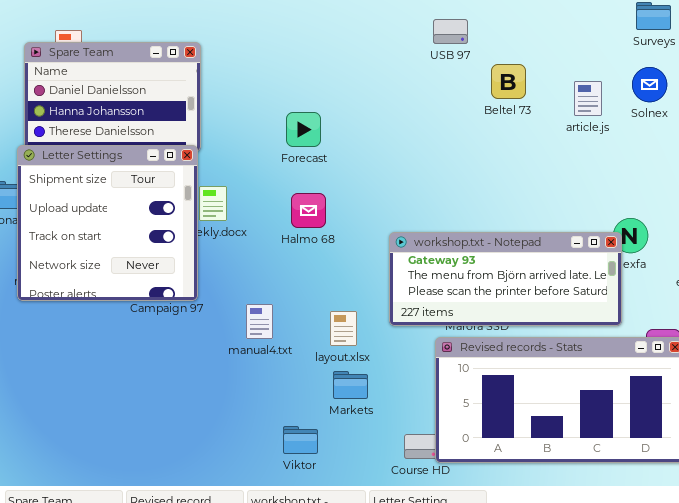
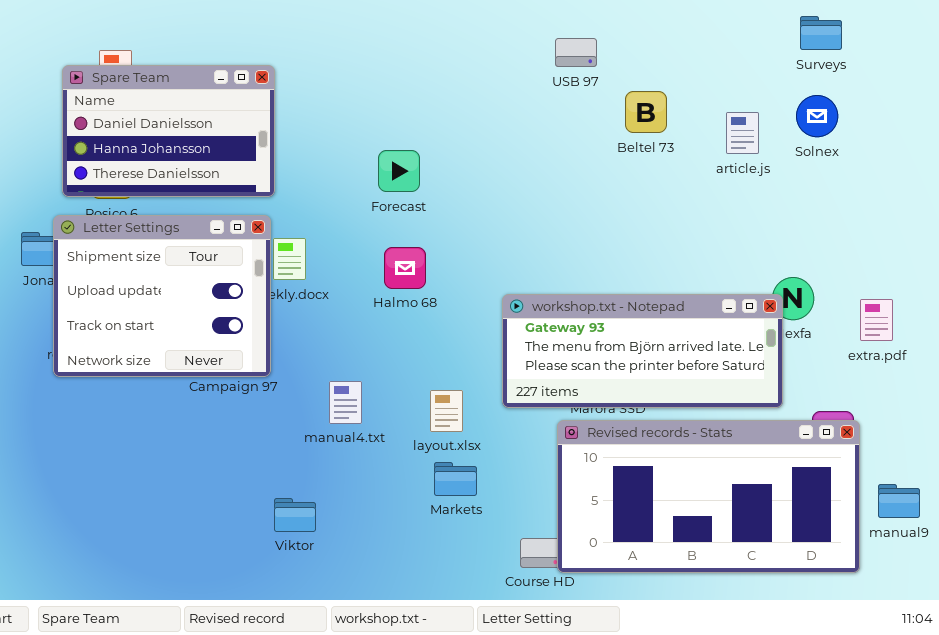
Letter Settings: [17,145,198,301] -> [53,215,271,377], resized
Viktor: [283,426,318,454] -> [274,498,316,532], moved

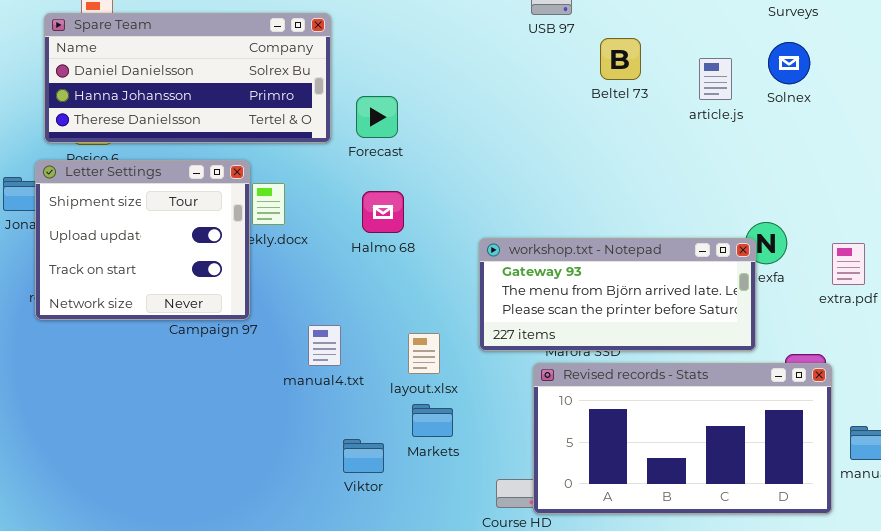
Spare Team: [62,65,275,197] -> [44,13,331,143], resized
Viktor: [274,498,316,532] -> [343,439,384,473], moved

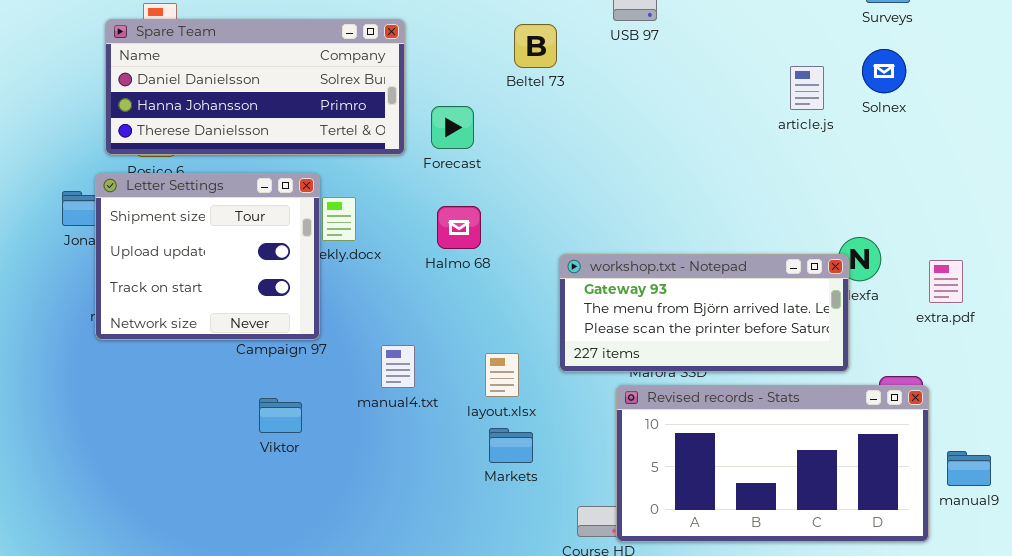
Beltel 73: [600,38,641,80] -> [514,24,557,68], moved
Viktor: [343,439,384,473] -> [259,398,302,433], moved

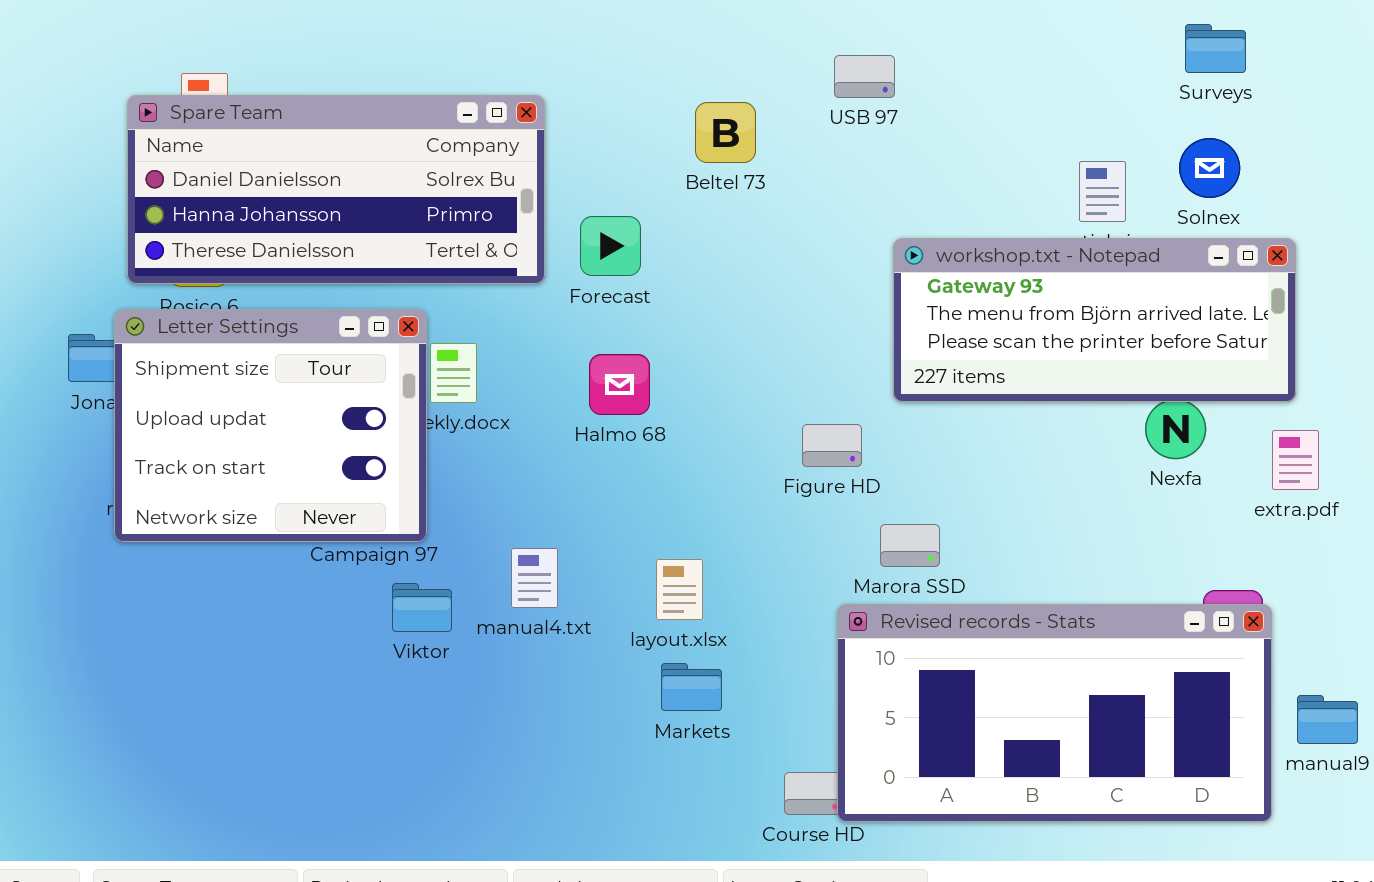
workshop.txt - Notepad: [559,254,849,372] -> [893,238,1296,402], moved
Viktor: [259,398,302,433] -> [392,583,452,632], moved

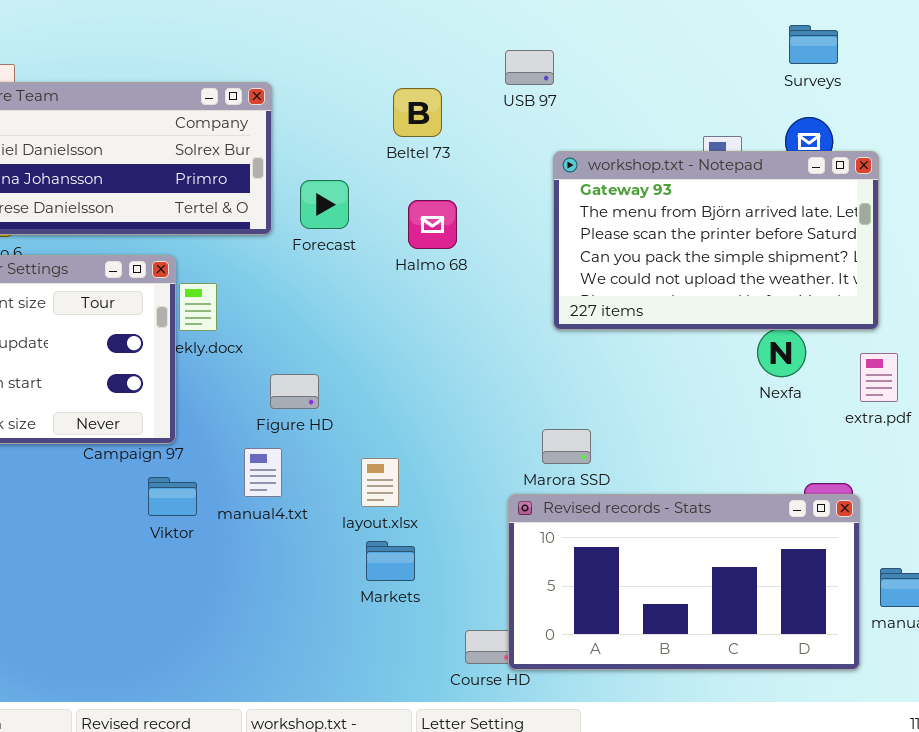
workshop.txt - Notepad: [893,238,1296,402] -> [553,151,879,330], resized
Halmo 68: [589,354,650,415] -> [408,200,457,249], moved
Figure HD: [802,424,862,467] -> [270,374,319,409], moved

